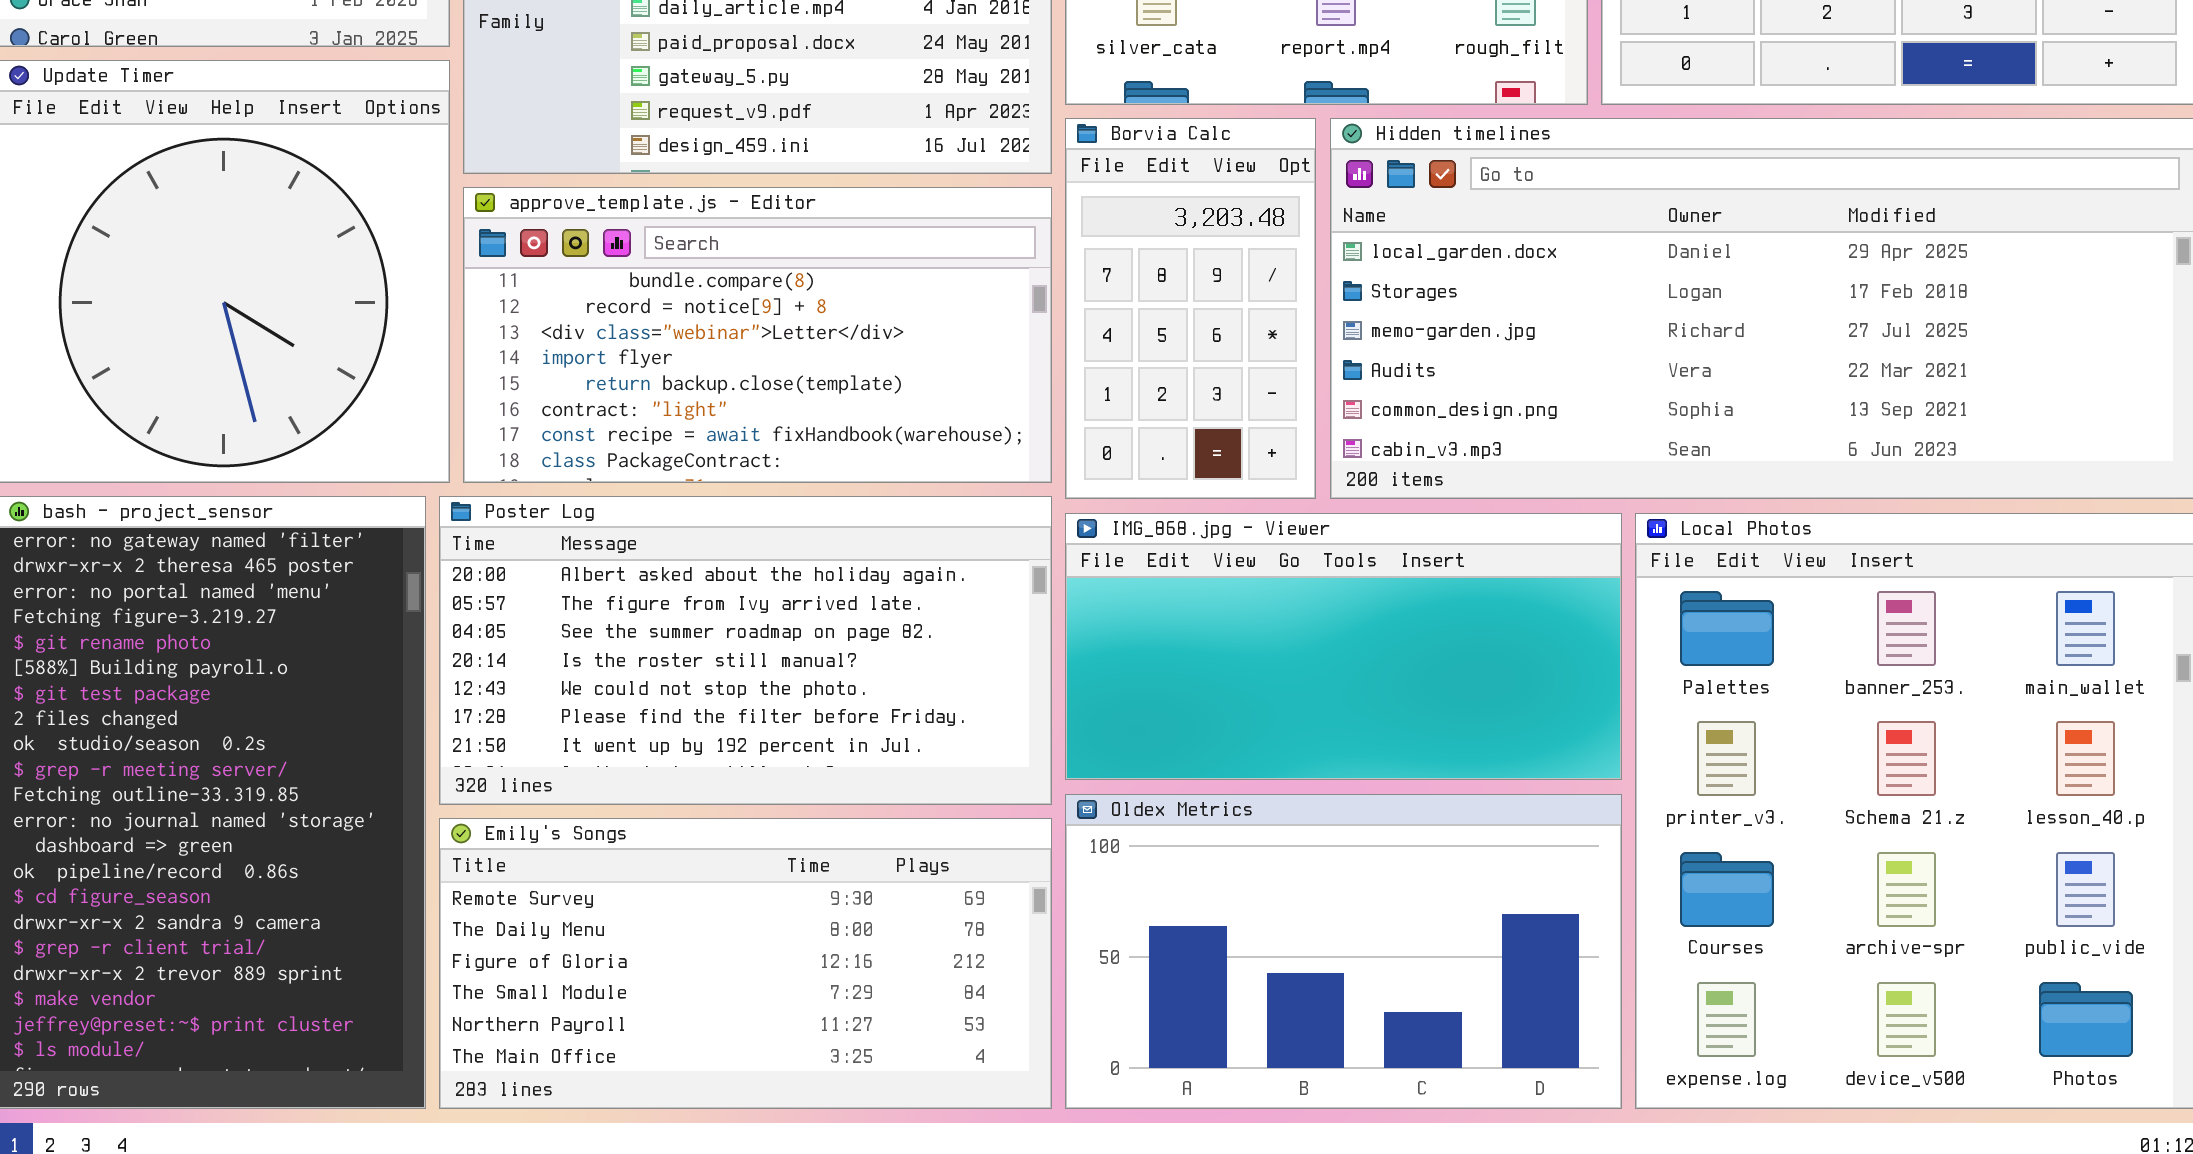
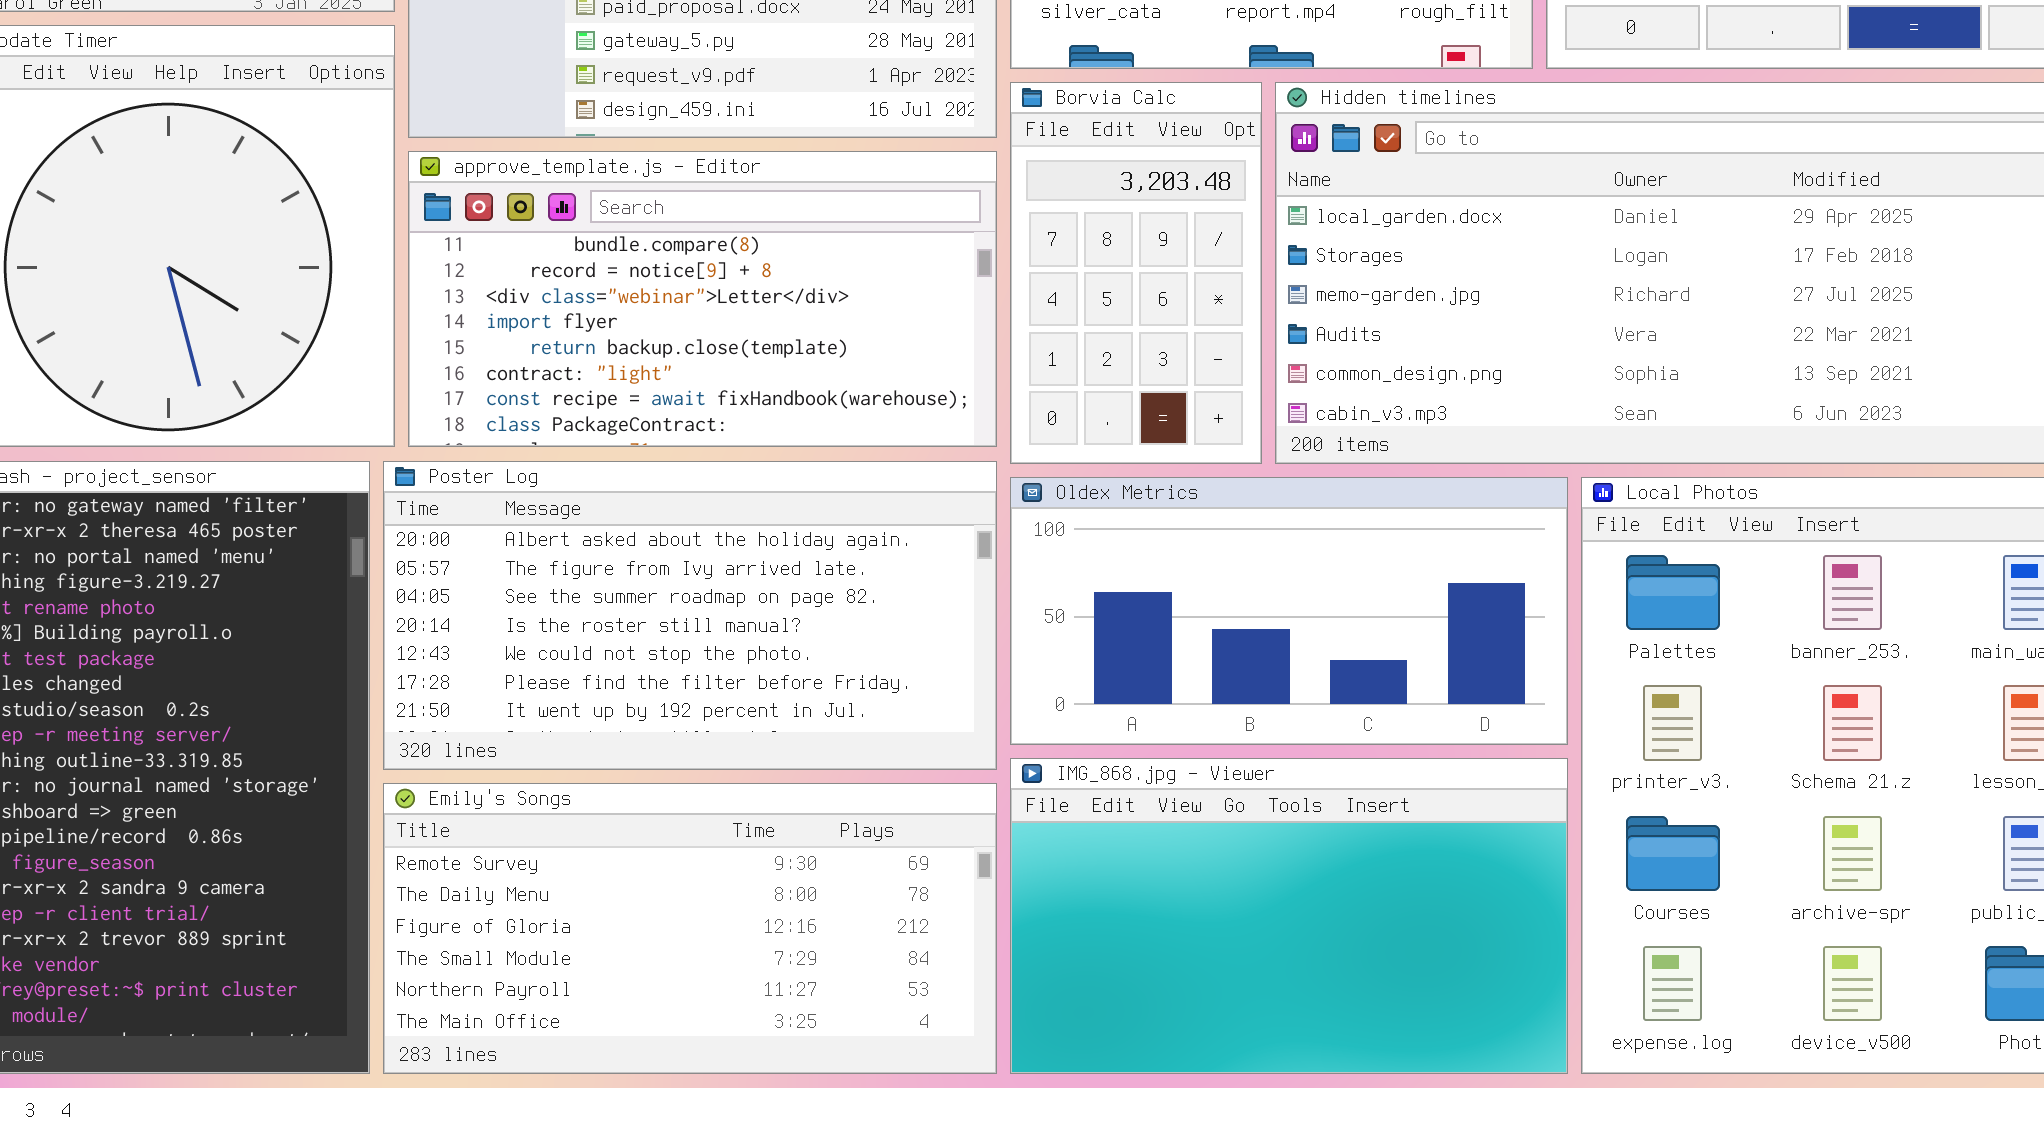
IMG_868.jpg - Viewer: [1065,513,1622,780] -> [1010,758,1568,1074], moved, resized
Oldex Metrics: [1065,794,1622,1109] -> [1010,477,1568,745], moved, resized

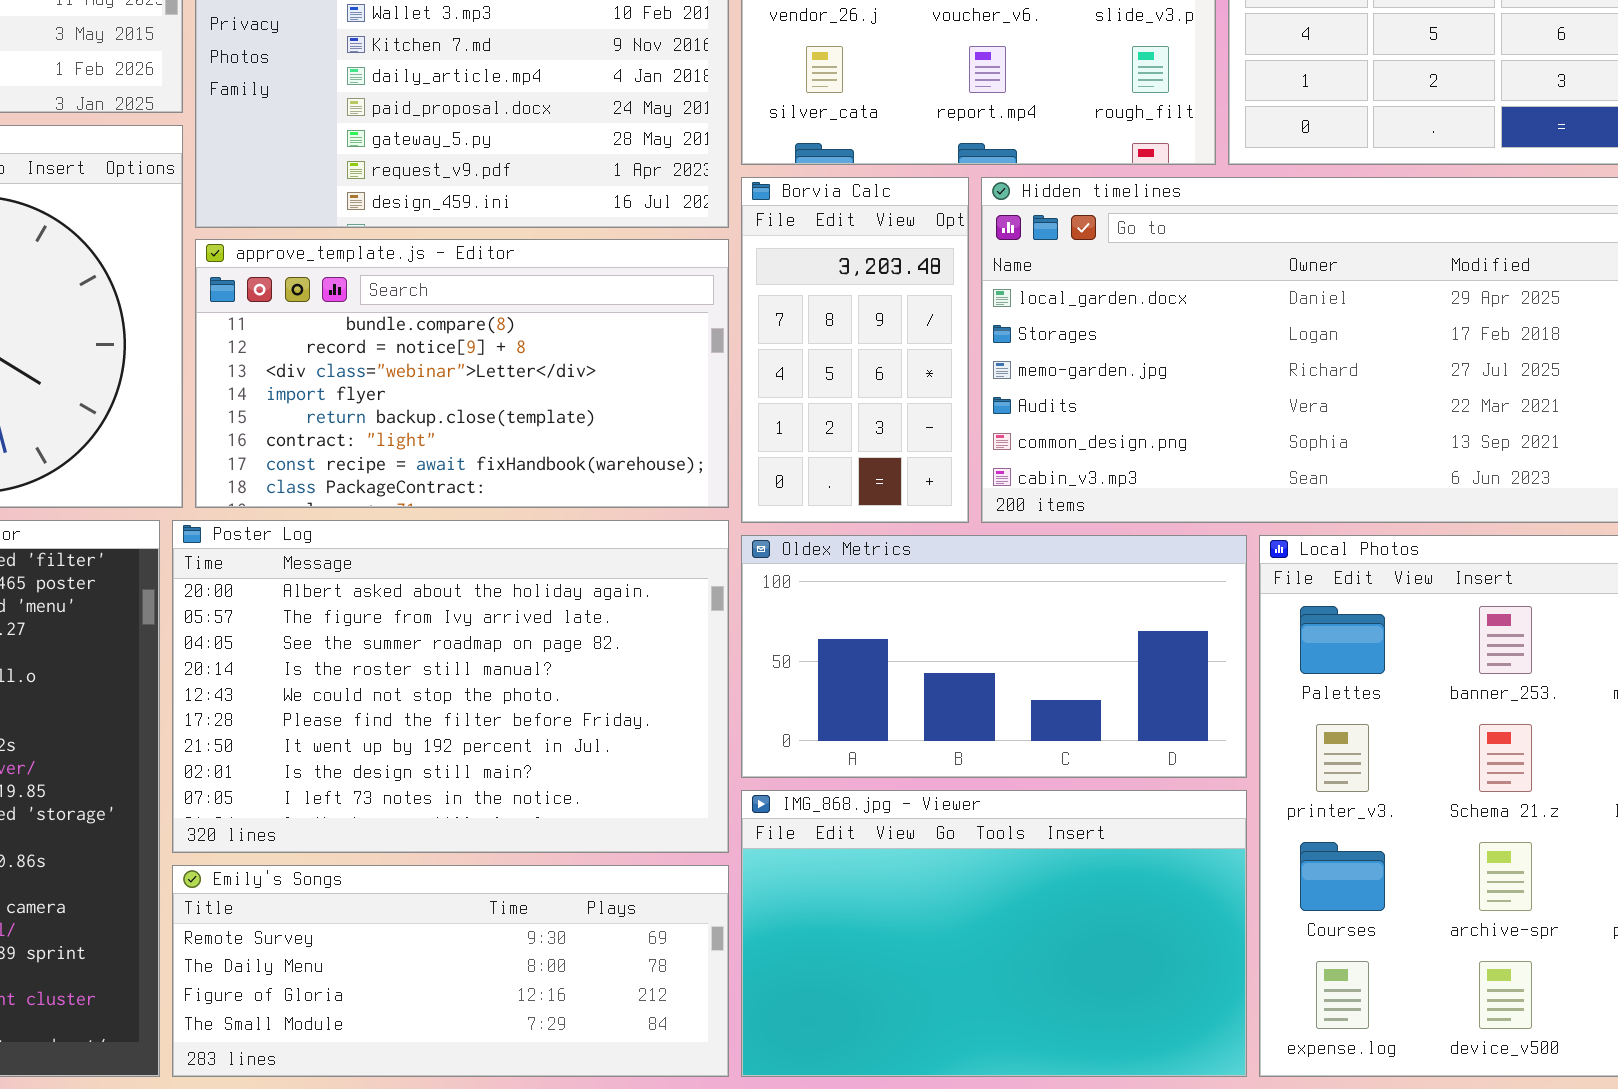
Poster Log: [383,461,997,770] -> [172,520,729,853], resized
Emily's Songs: [383,783,997,1074] -> [172,865,729,1077], resized

